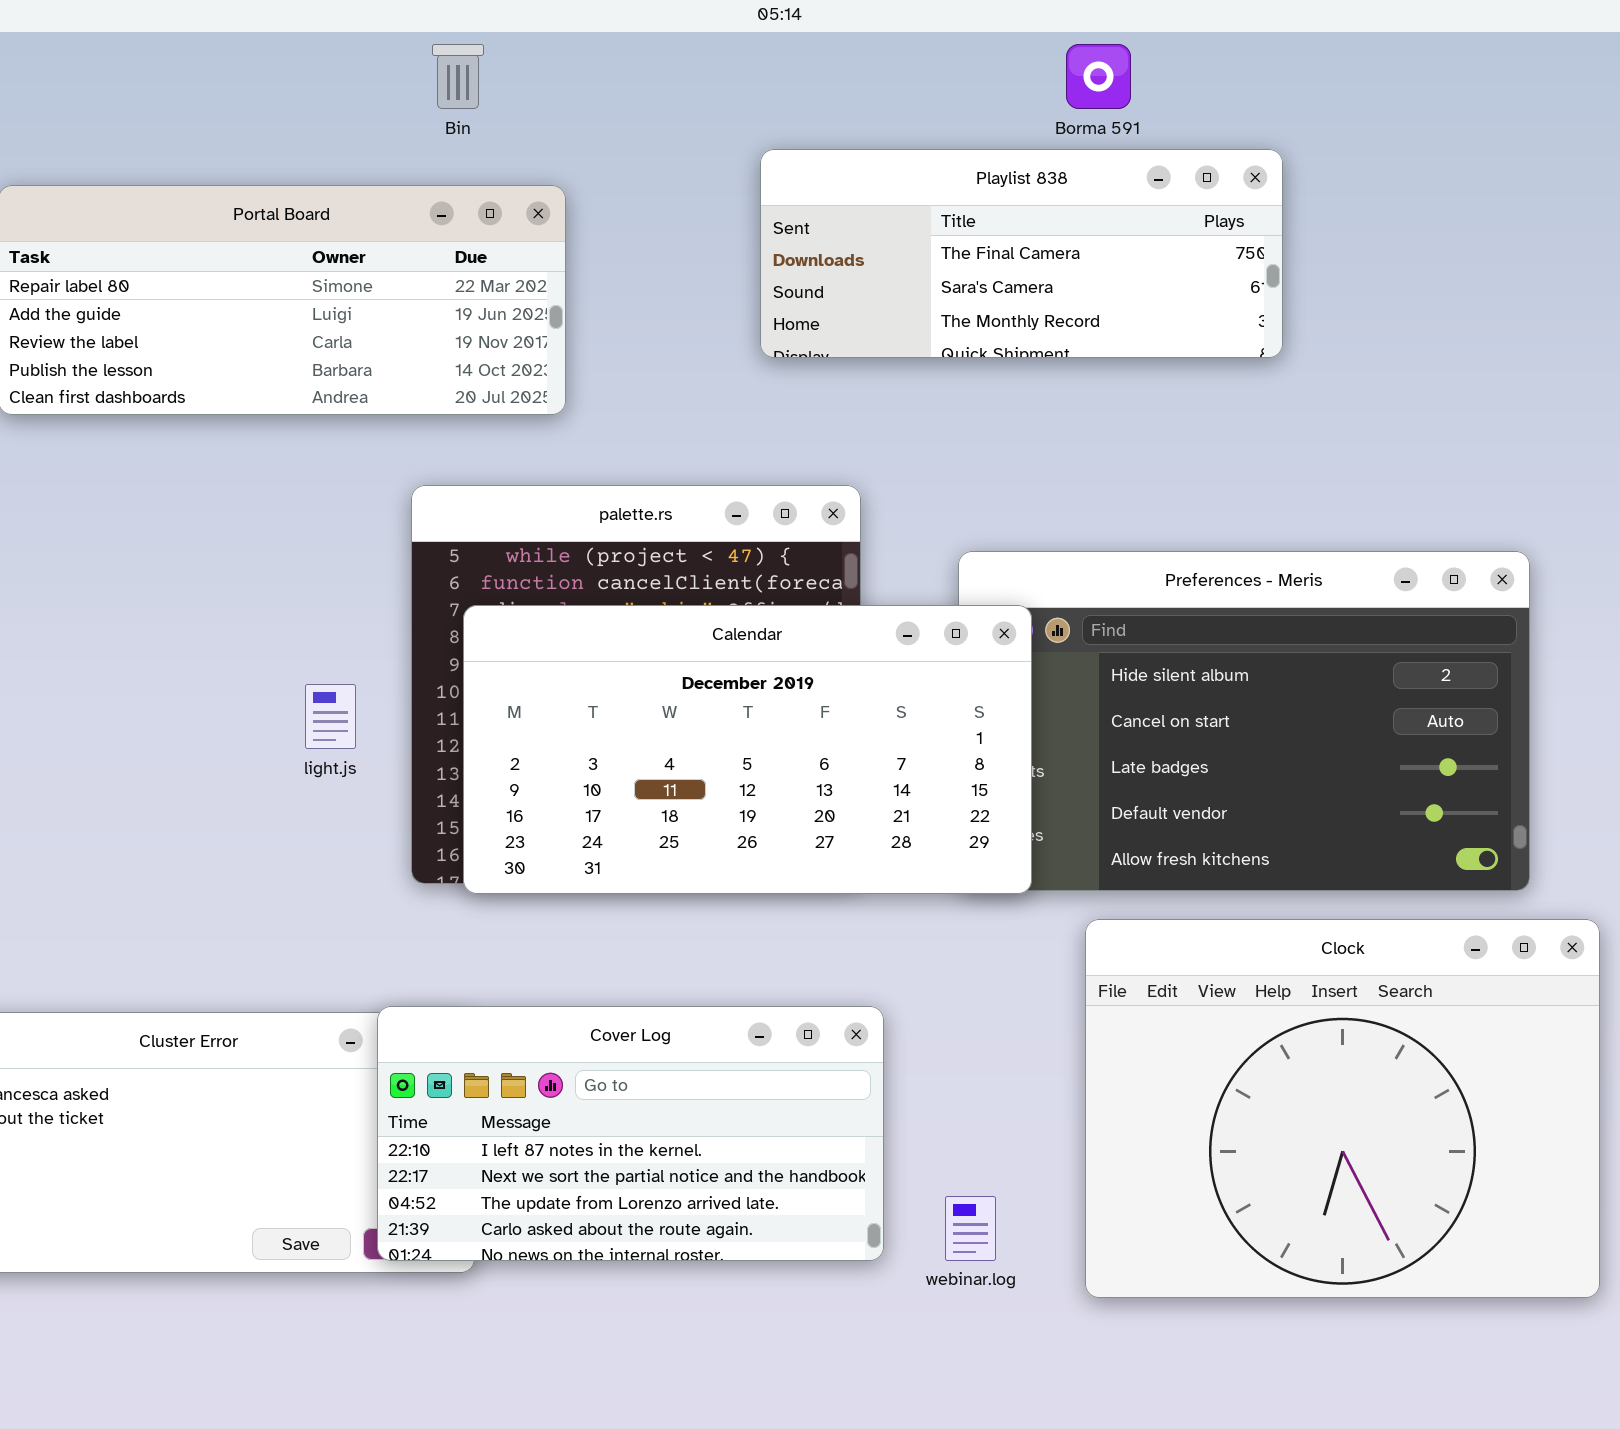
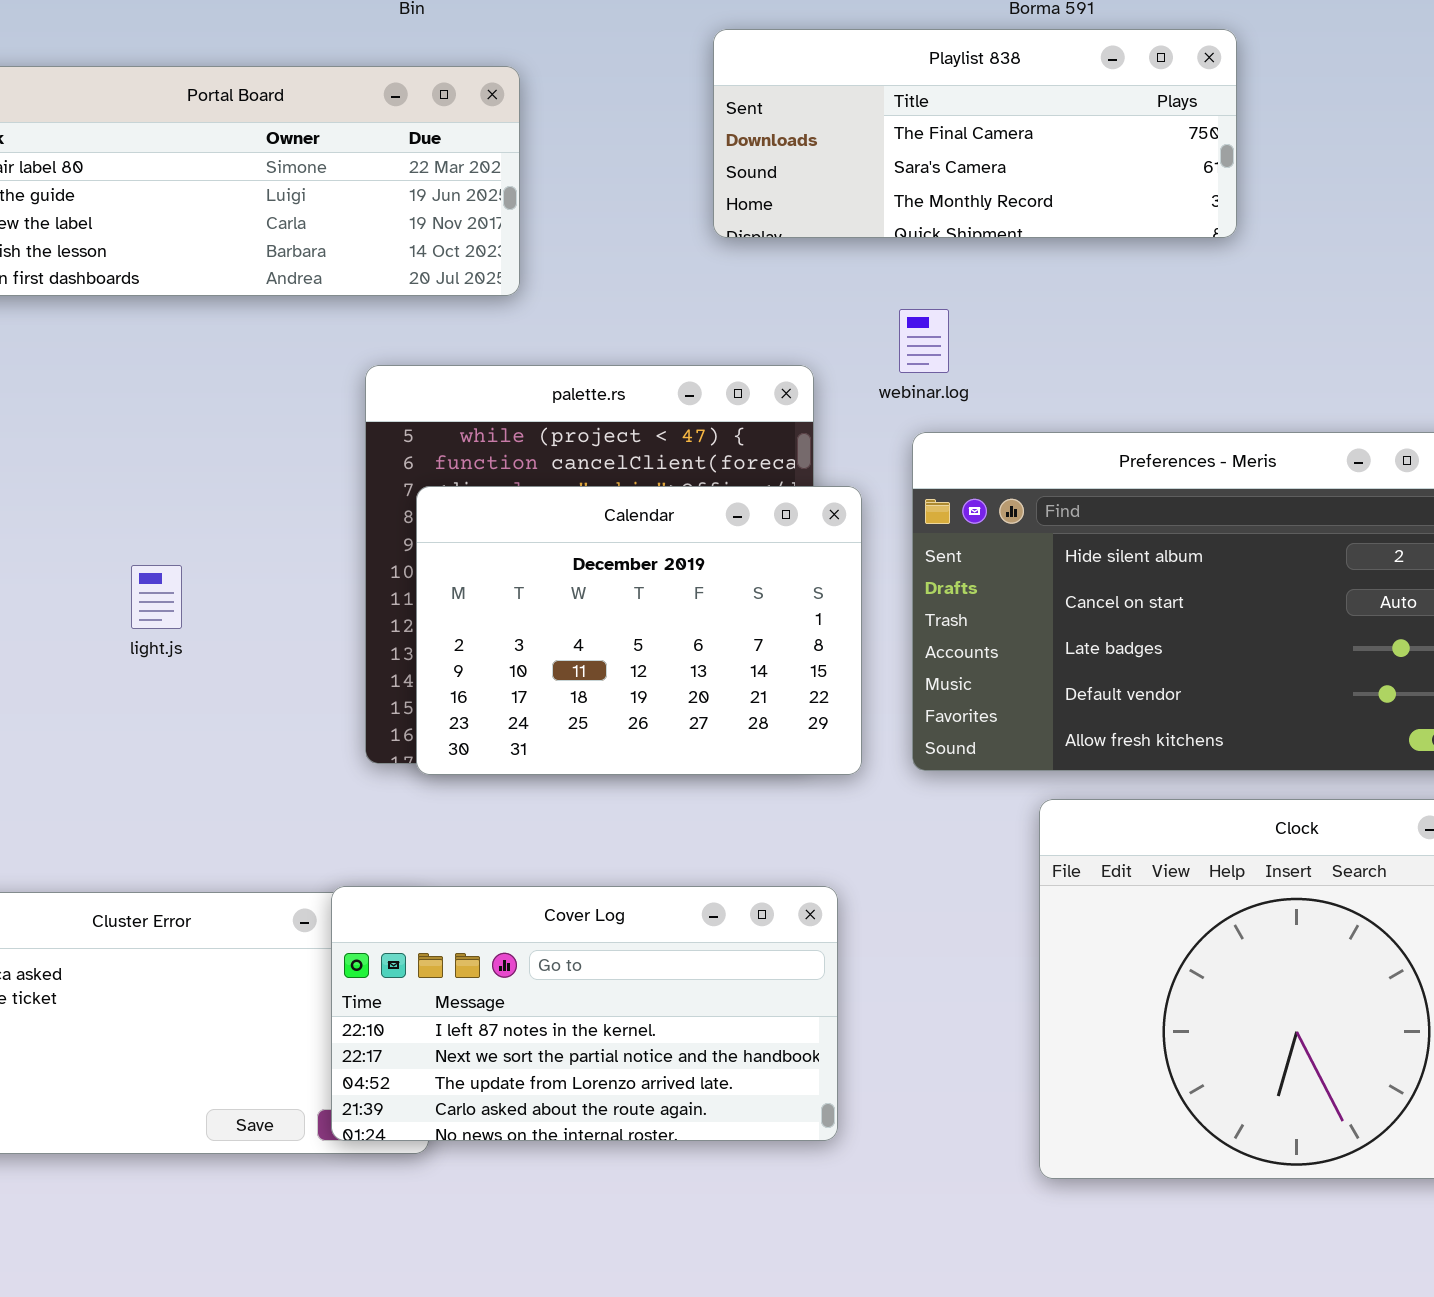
Calendar: [463,605,1032,894] -> [416,486,862,775], resized
light.js: [305,684,356,749] -> [131,565,182,629], moved
webinar.log: [945,1196,996,1261] -> [899,309,949,373], moved

